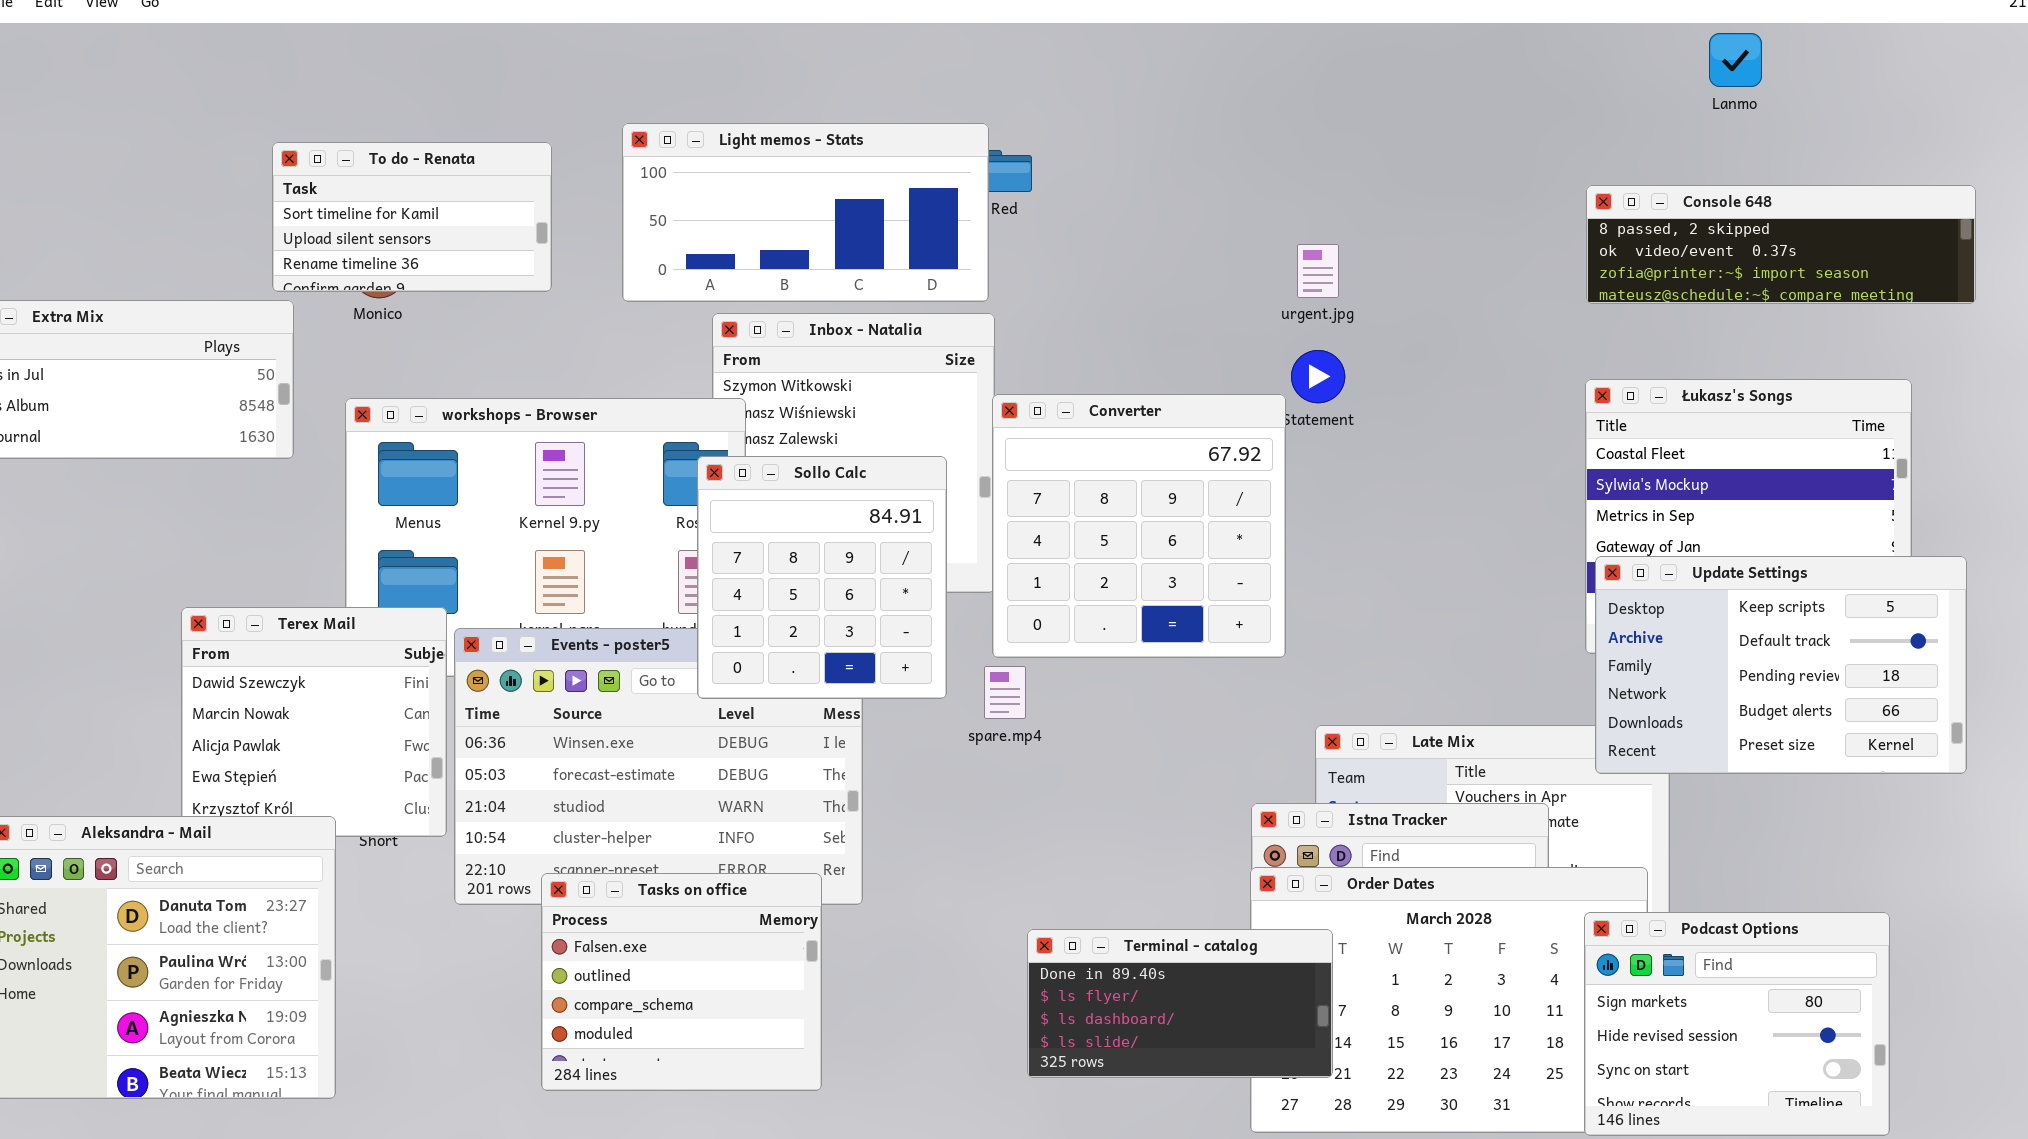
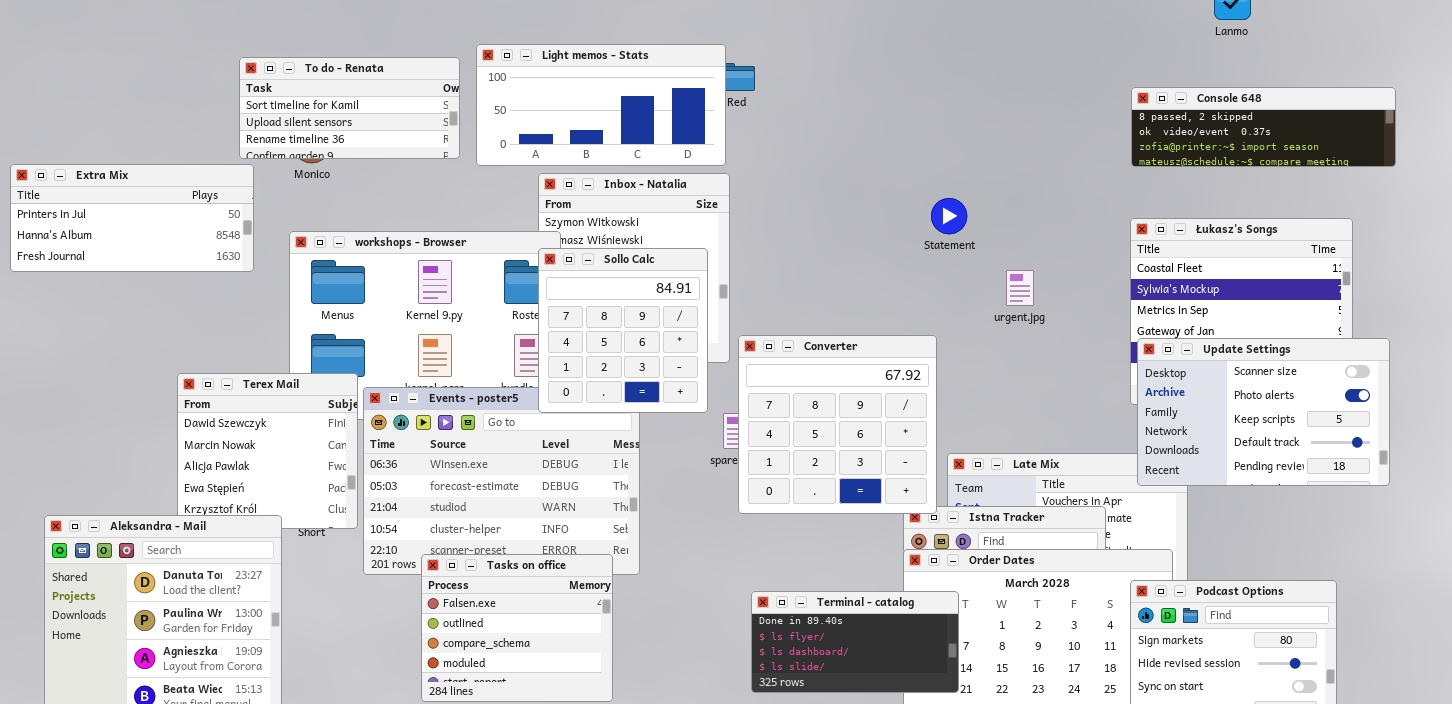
To do - Renata: [272,142,552,292] -> [239,57,460,159], resized
urgent.jpg: [1297,244,1339,298] -> [1006,270,1034,306], moved
Converter: [992,394,1286,658] -> [738,335,937,514], moved
Sollo Calc: [697,456,947,699] -> [538,248,708,413], moved
Update Settings: [1595,556,1967,774] -> [1137,338,1390,486], scrolled up 2 rows

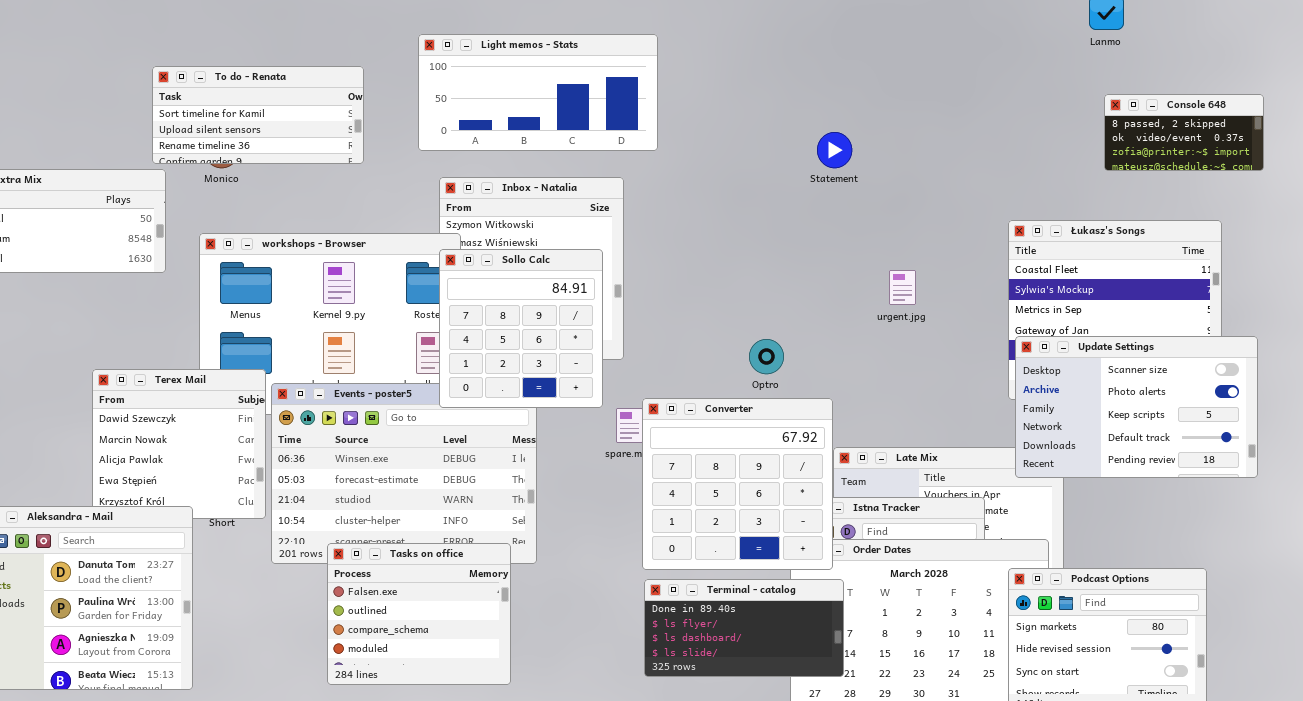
Light memos - Stats: [476,44,726,166] -> [418,34,658,151], moved
Console 648: [1131,87,1396,167] -> [1104,94,1264,171], resized
Statement: [931,198,967,234] -> [817,132,852,168], moved
Converter: [738,335,937,514] -> [642,398,833,570], moved

